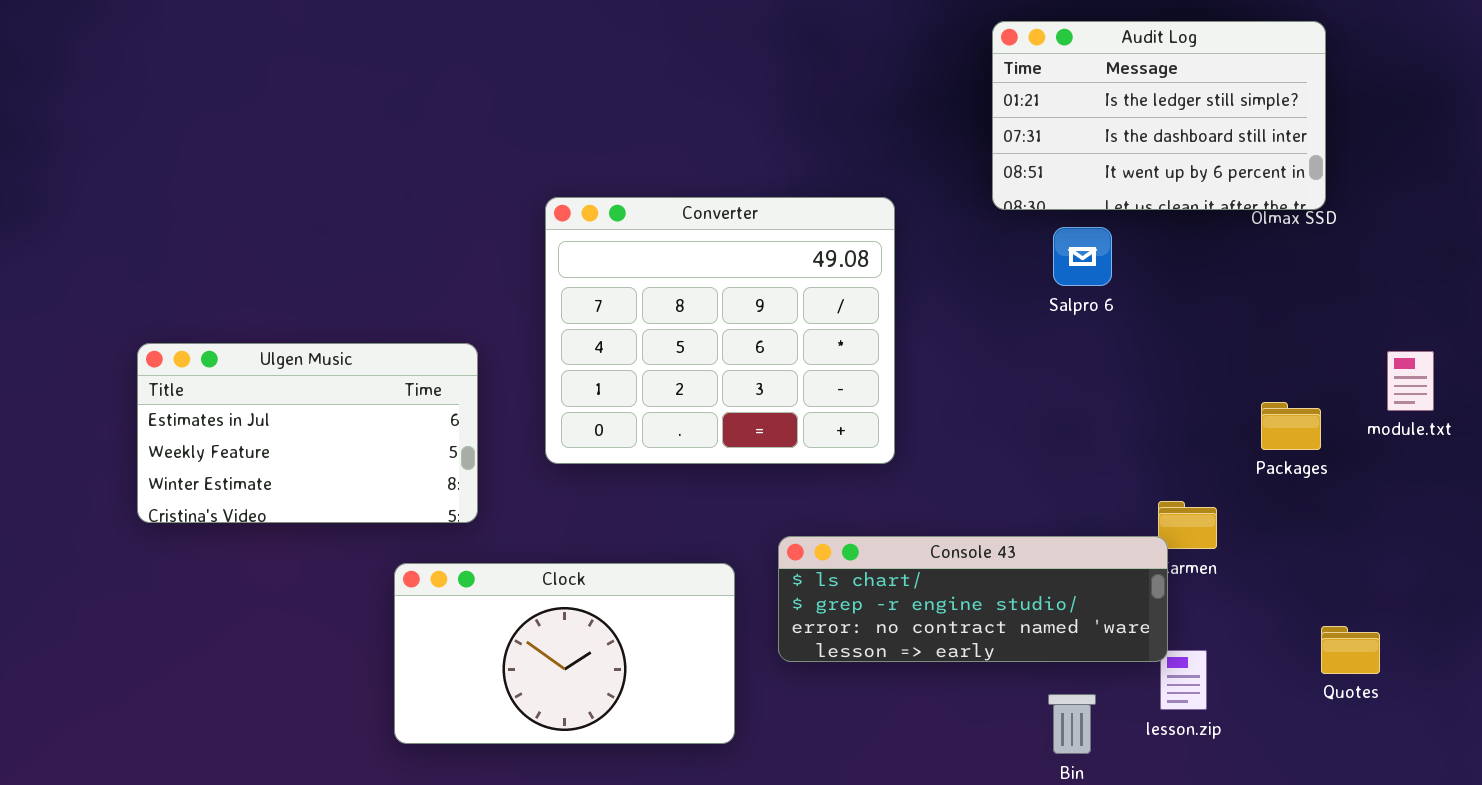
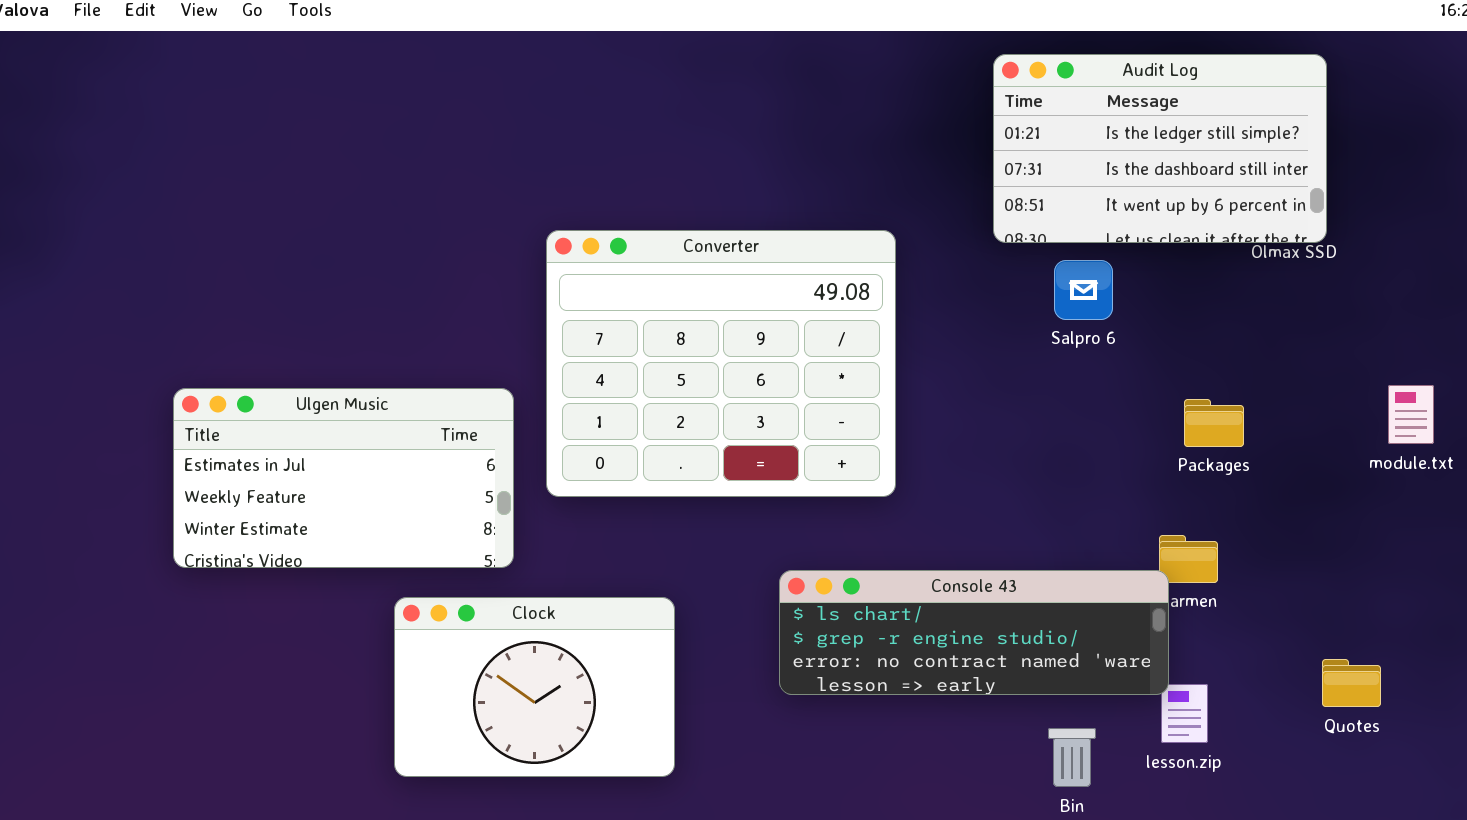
Ulgen Music: [137,343,478,523] -> [173,388,514,568], moved
Packages: [1261,402,1321,450] -> [1184,399,1244,447], moved
Clock: [394,563,735,744] -> [394,597,675,777], resized

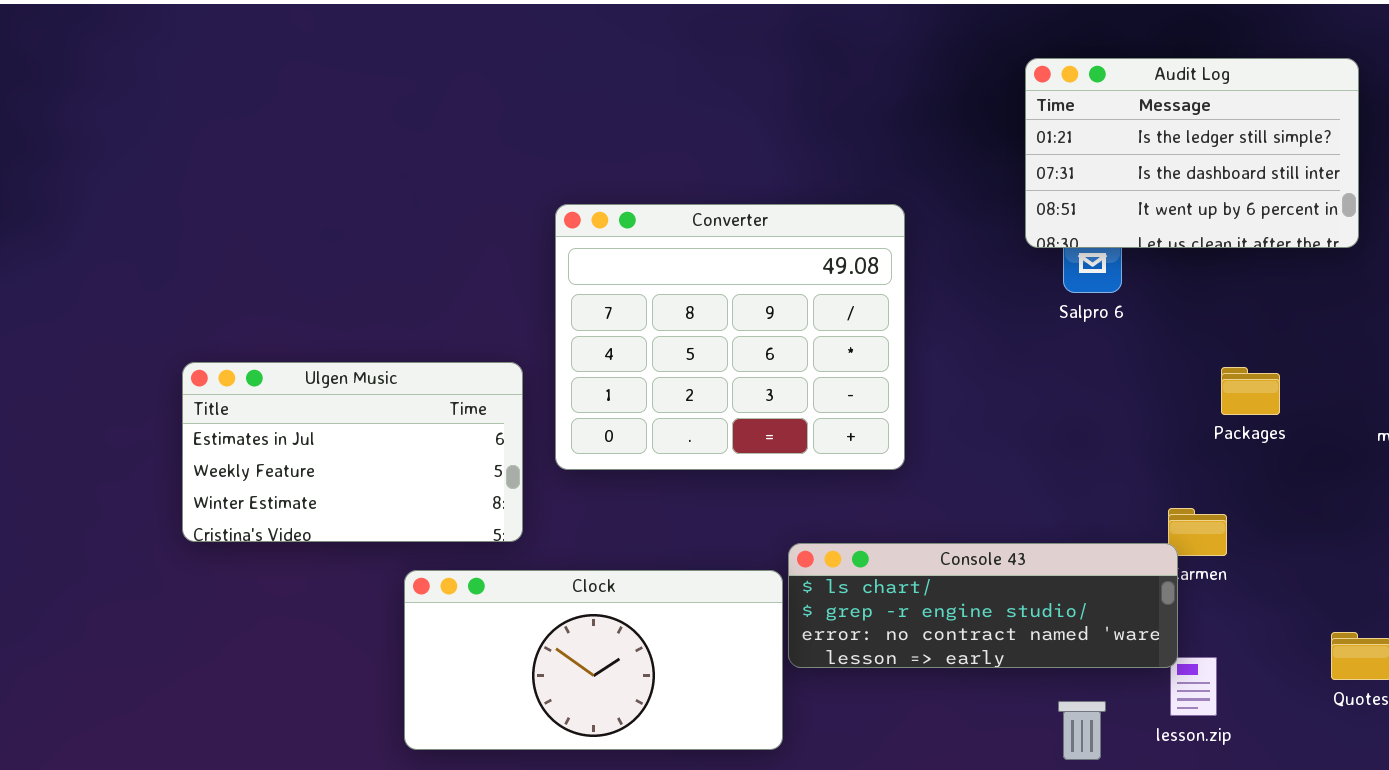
Audit Log: [993,54,1327,243] -> [1025,58,1359,248], moved
Packages: [1184,399,1244,447] -> [1221,367,1280,415], moved
Clock: [394,597,675,777] -> [404,570,783,750], resized

